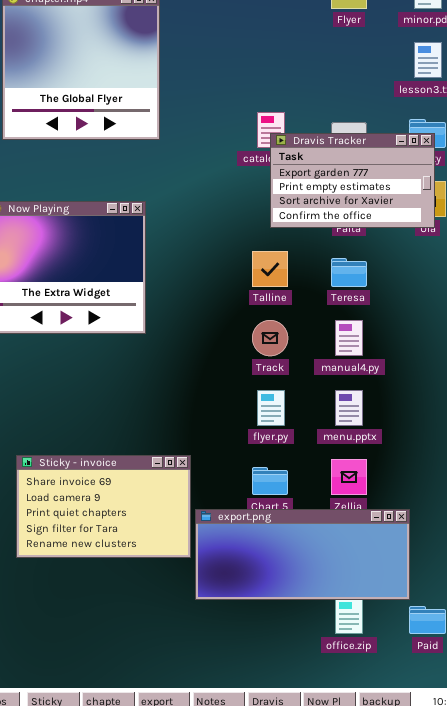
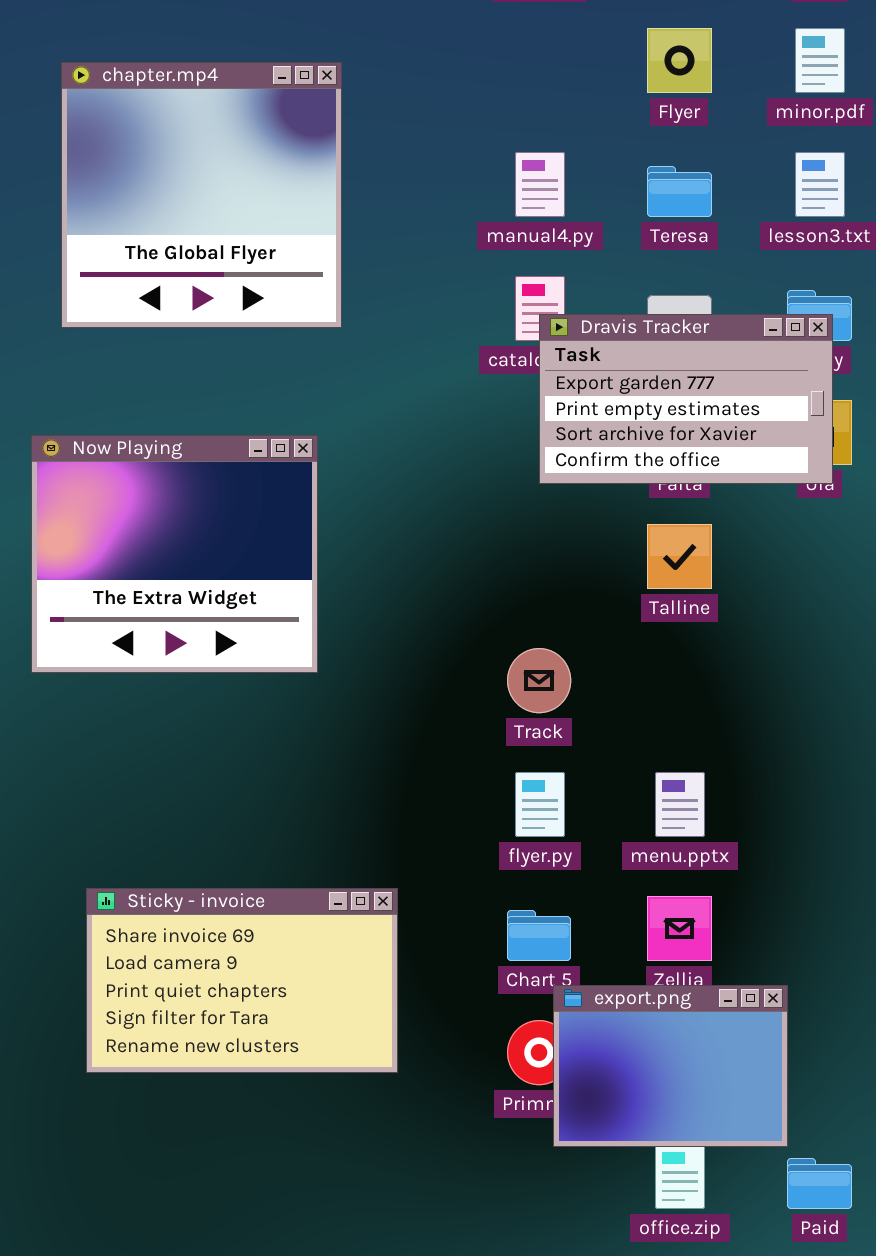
Talline: [252,251,288,287] -> [647,524,712,589], moved
Teresa: [331,258,367,287] -> [647,166,712,217], moved
manual4.py: [335,320,363,356] -> [515,152,565,217], moved
export.png: [195,509,410,600] -> [553,985,788,1147], resized

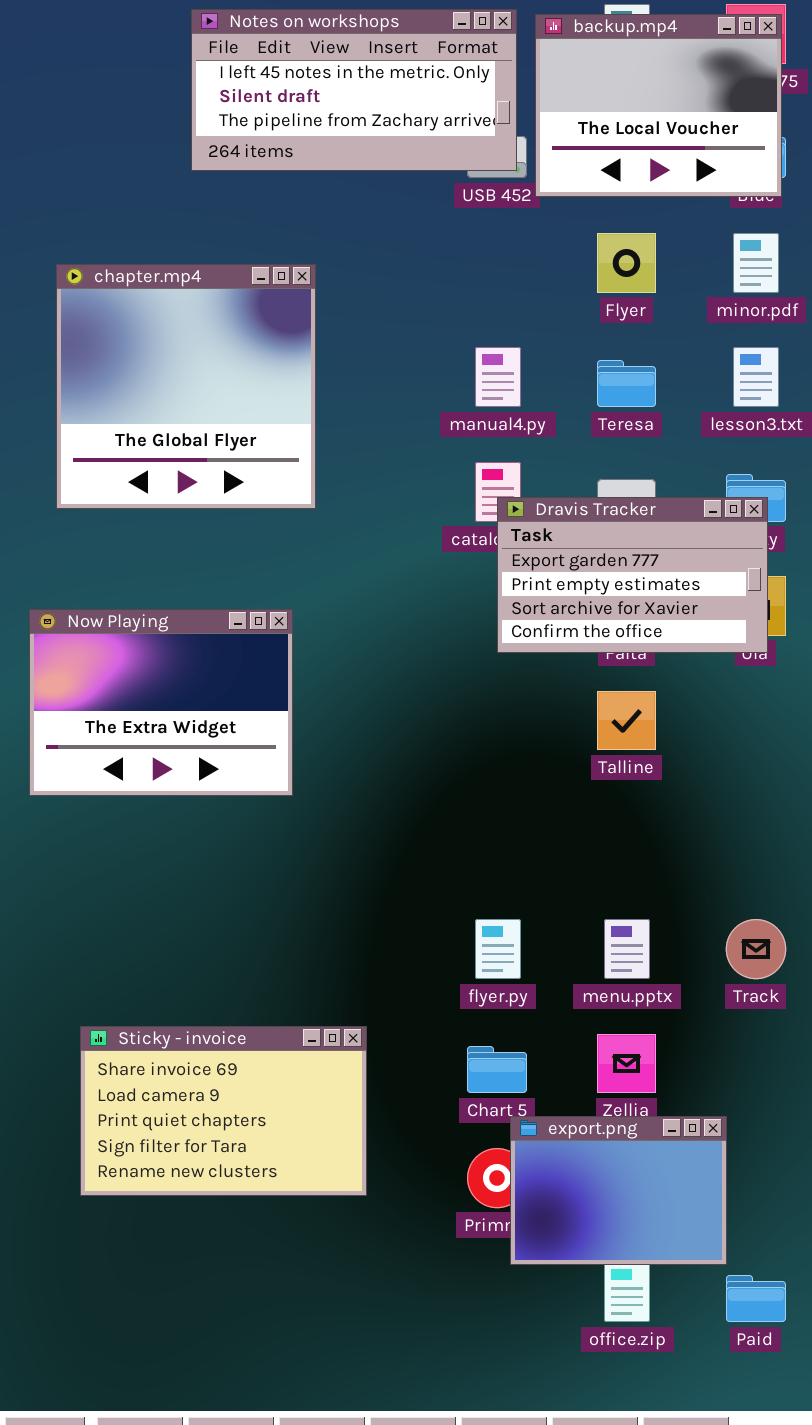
Now Playing: [31,435,318,673] -> [29,609,293,796], resized
Track: [507,648,571,713] -> [726,919,786,979], moved

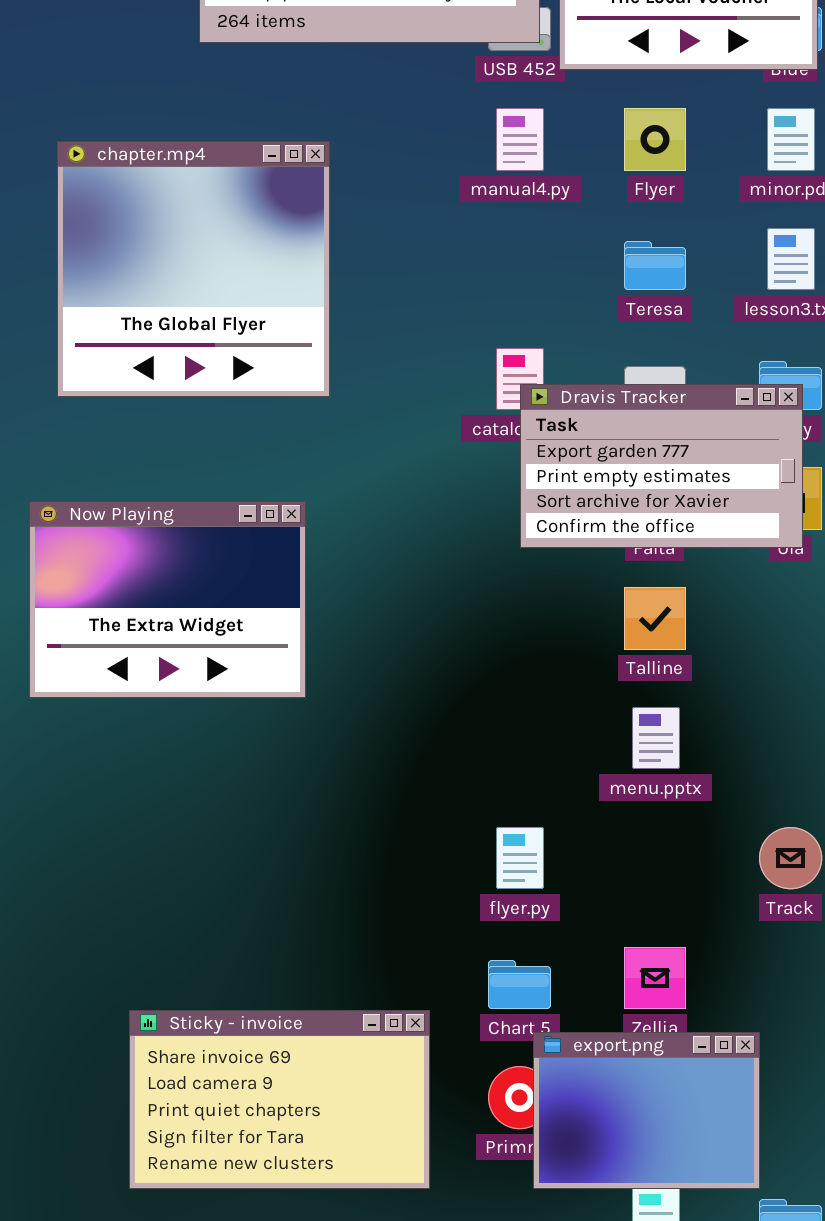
manual4.py: [475,347,521,407] -> [496,108,544,171], moved
menu.pptx: [604,919,650,979] -> [632,707,680,769], moved
Sticky - invoice: [80,1026,367,1196] -> [129,1010,430,1189], moved

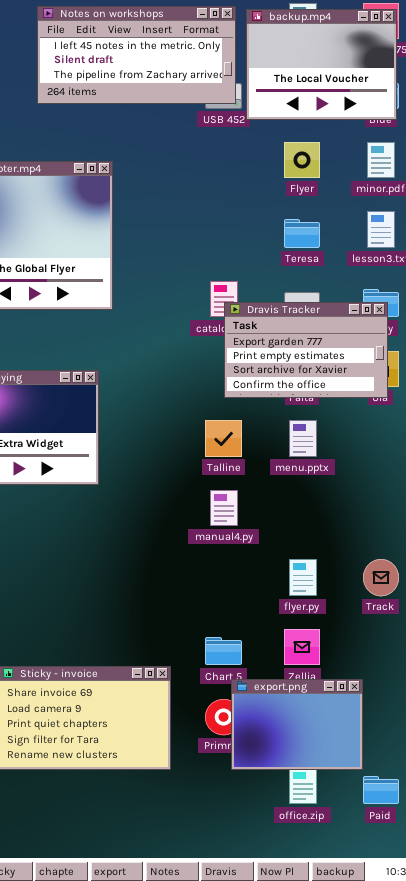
manual4.py: [496,108,544,171] -> [210,490,238,526], moved
Talline: [624,587,686,650] -> [205,420,242,457], moved
menu.pptx: [632,707,680,769] -> [289,420,317,457], moved
flyer.py: [496,827,544,889] -> [289,559,317,596], moved

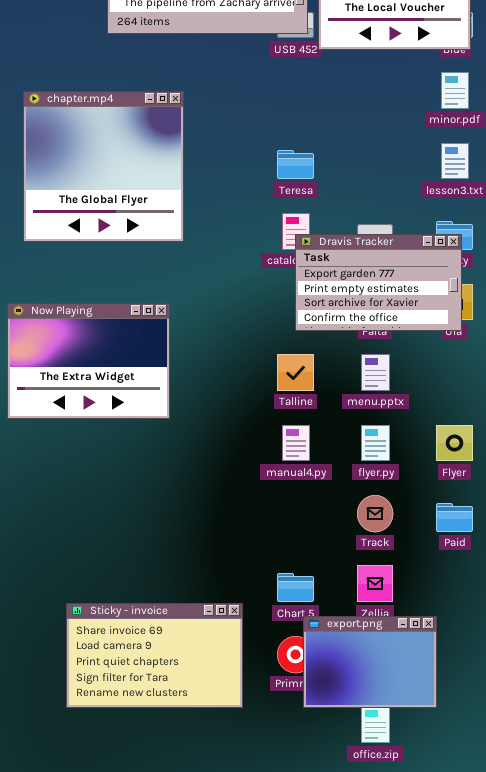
Flyer: [284,142,320,178] -> [436,425,473,461], moved
Teresa: [284,219,320,248] -> [277,150,314,179], moved
flyer.py: [289,559,317,596] -> [361,425,390,461], moved
Track: [363,559,399,596] -> [357,495,393,532], moved
Paid: [363,776,399,804] -> [436,503,473,532], moved

